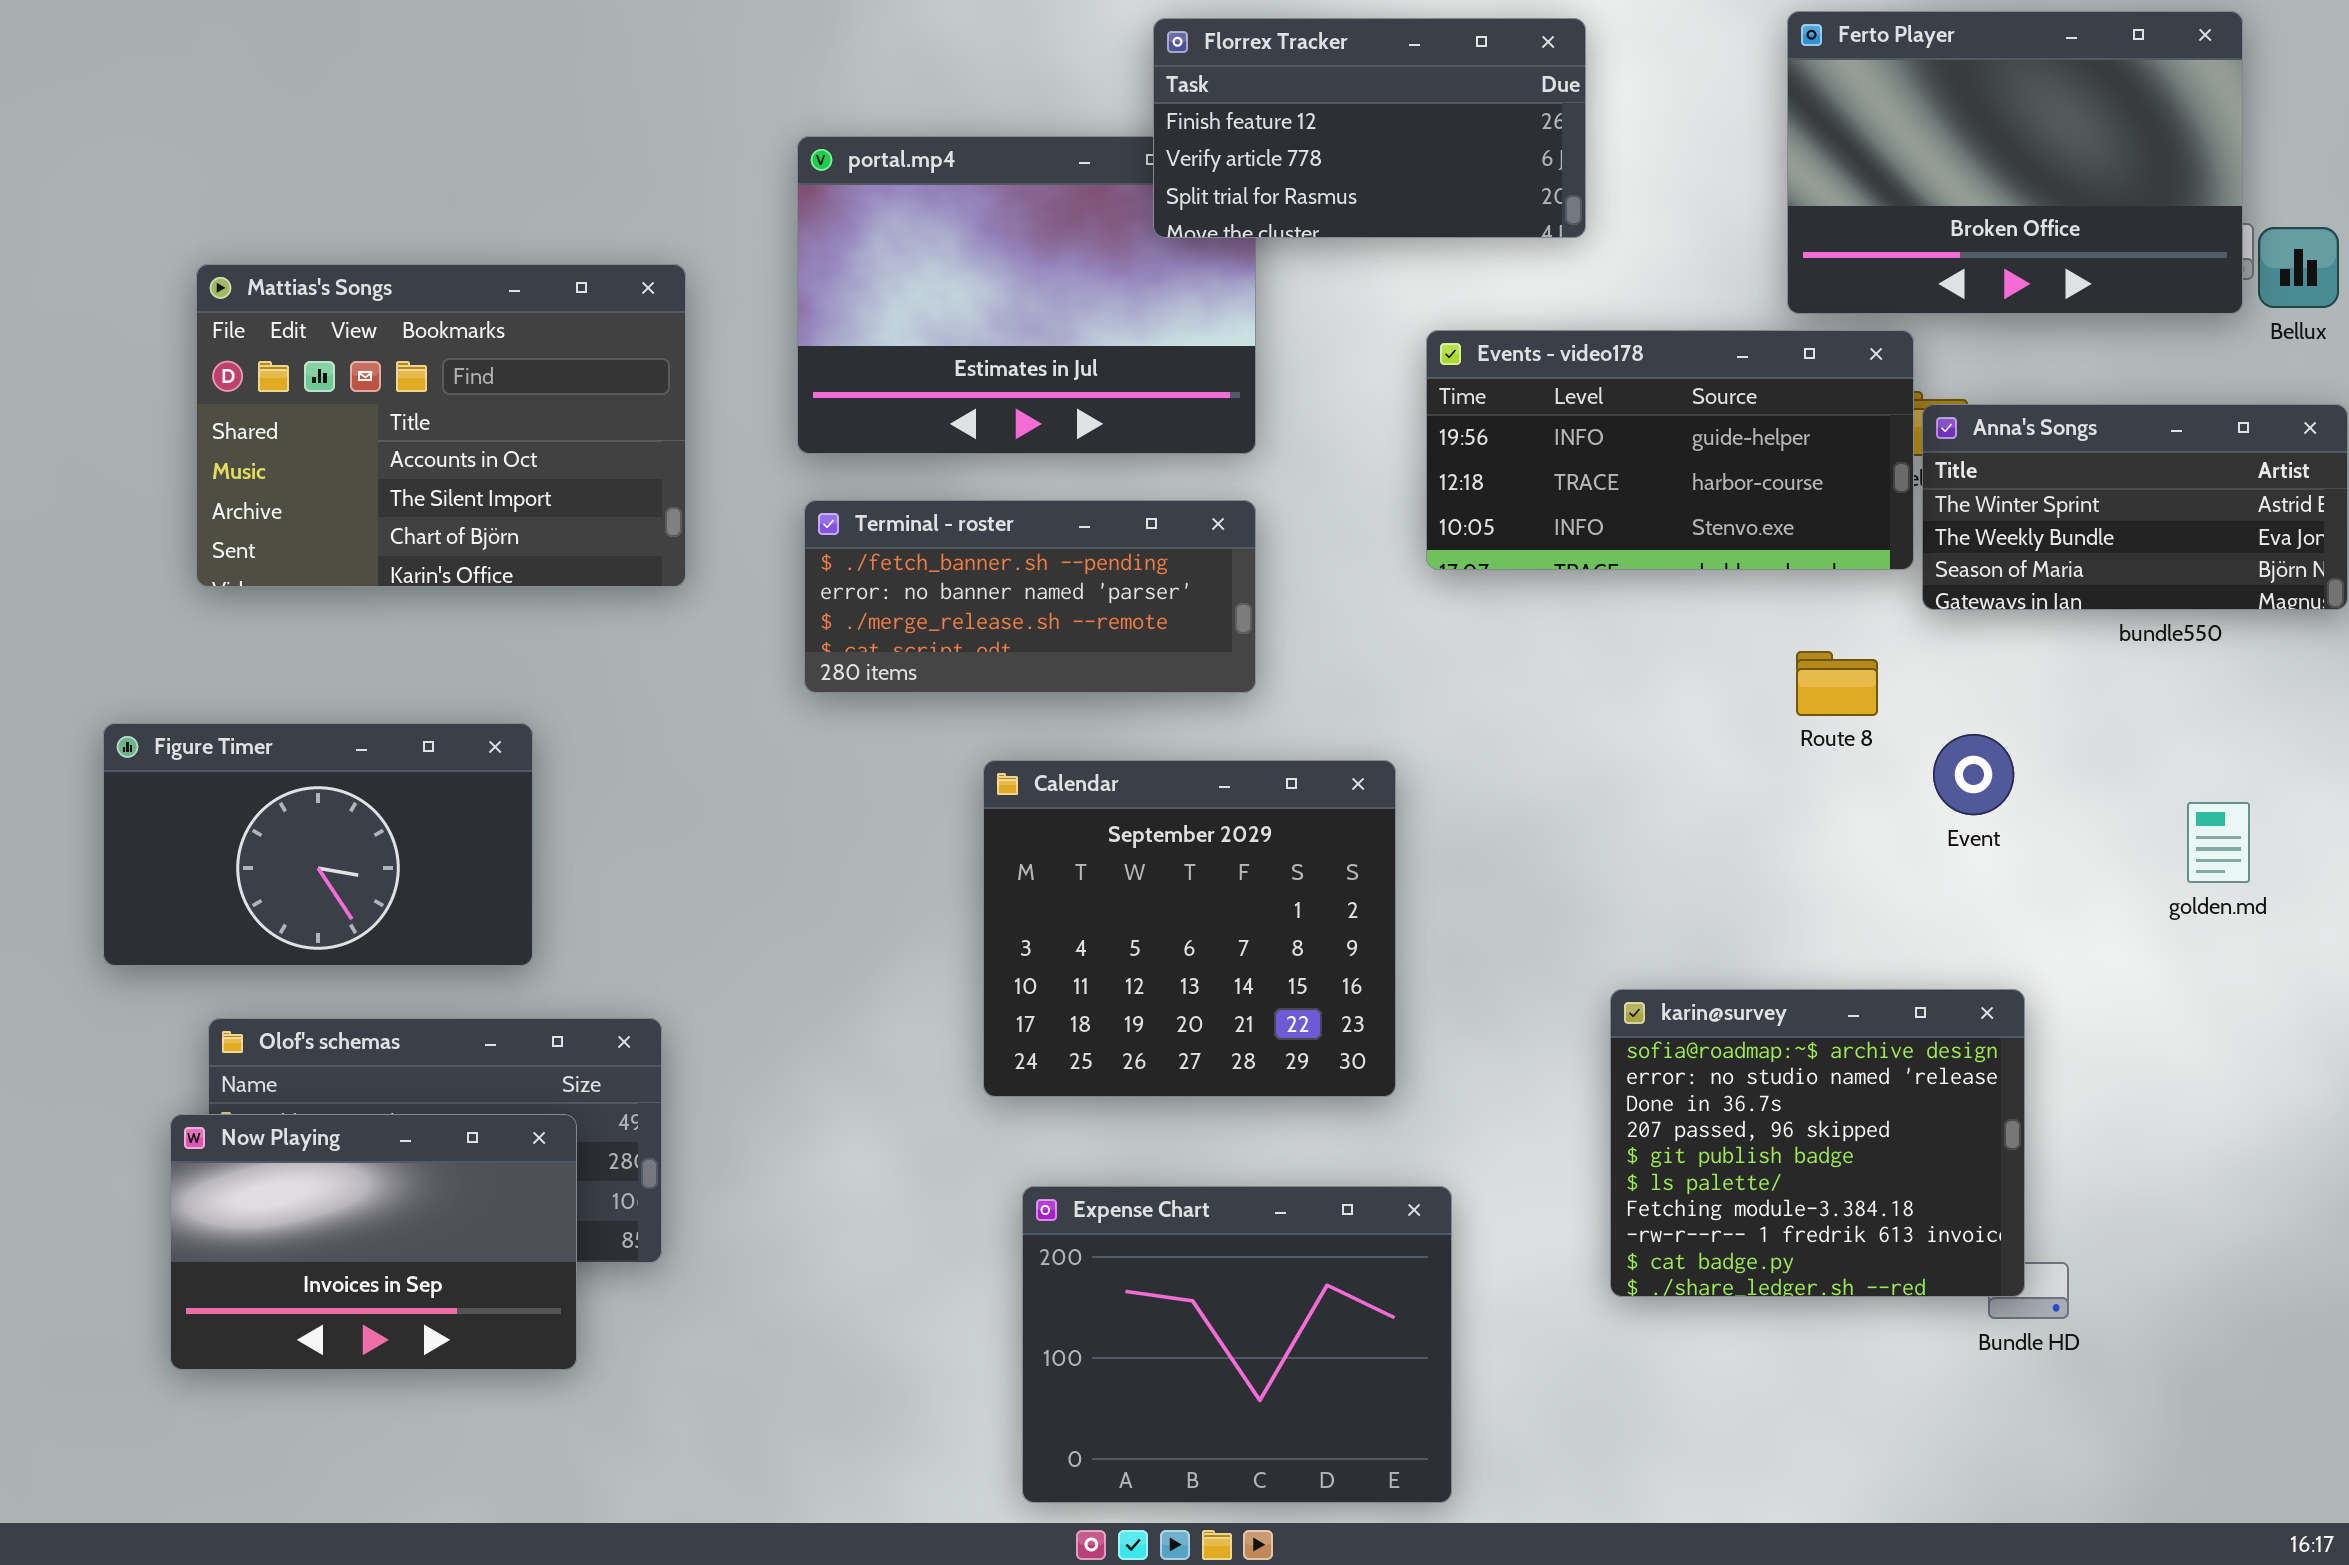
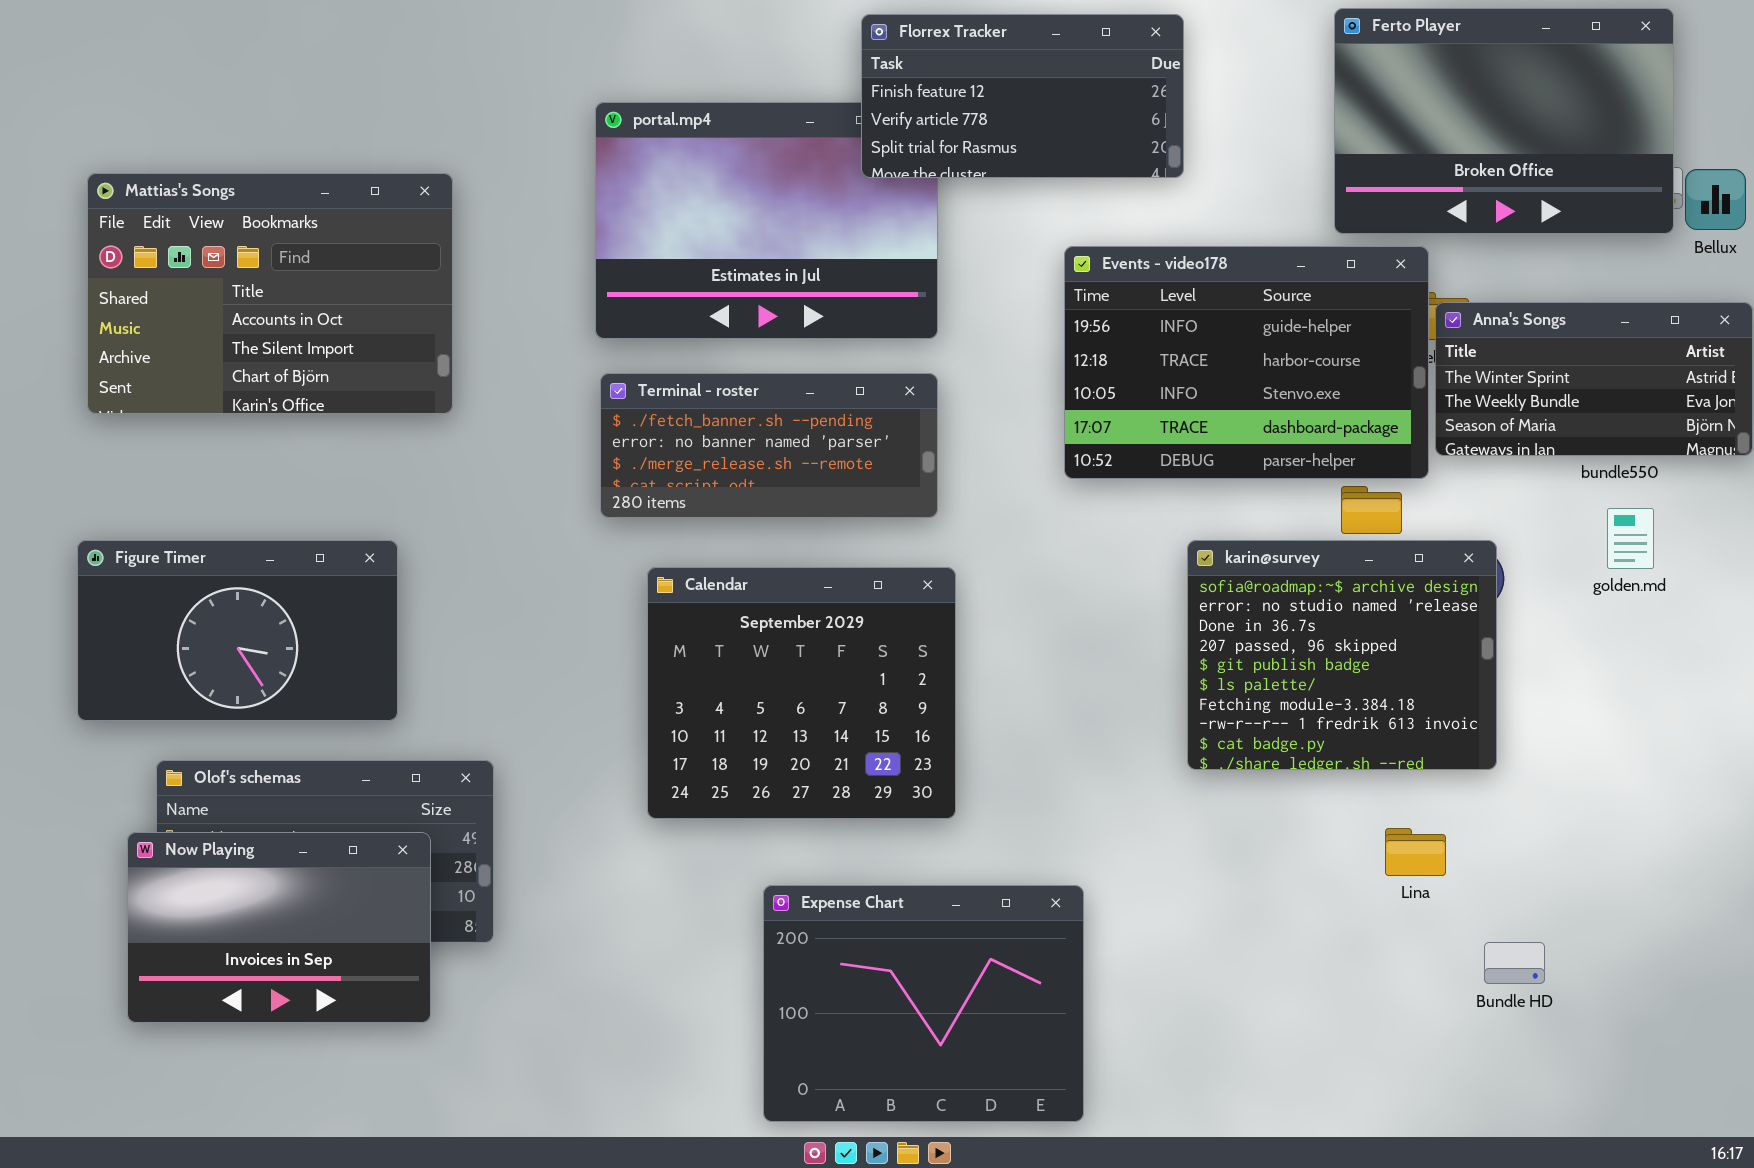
Mattias's Songs: [196,264,686,587] -> [87,173,453,414], moved
Events - video178: [1426,330,1914,570] -> [1064,246,1429,479], resized
Calendar: [983,760,1396,1097] -> [647,567,956,819], moved
golden.md: [2187,802,2250,883] -> [1607,508,1654,569], moved
karin@survey: [1610,989,2025,1297] -> [1187,540,1497,770], moved

